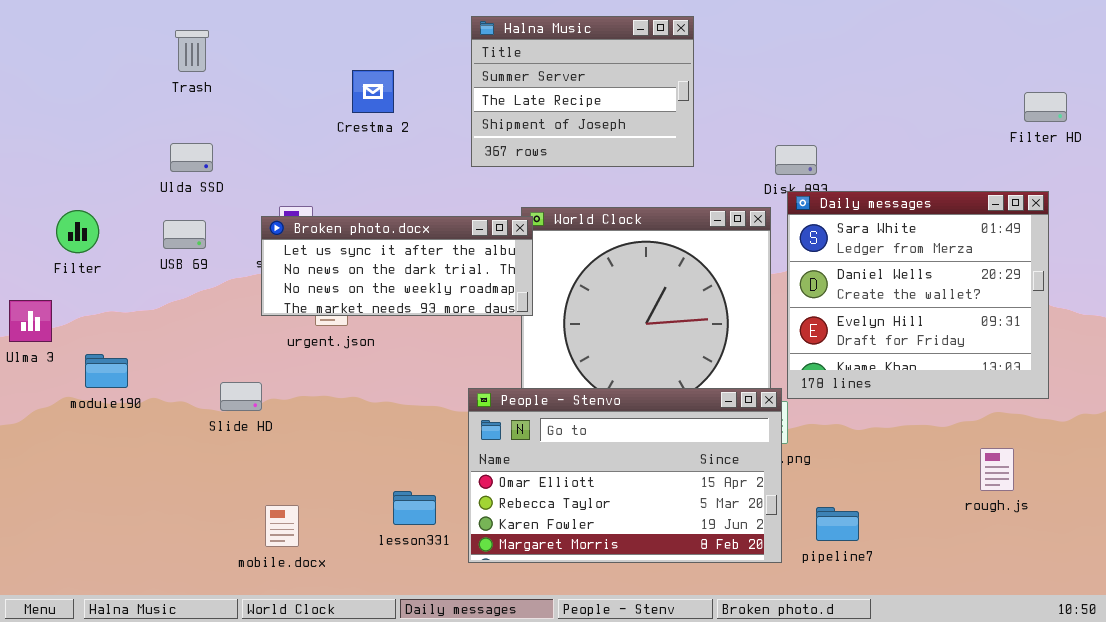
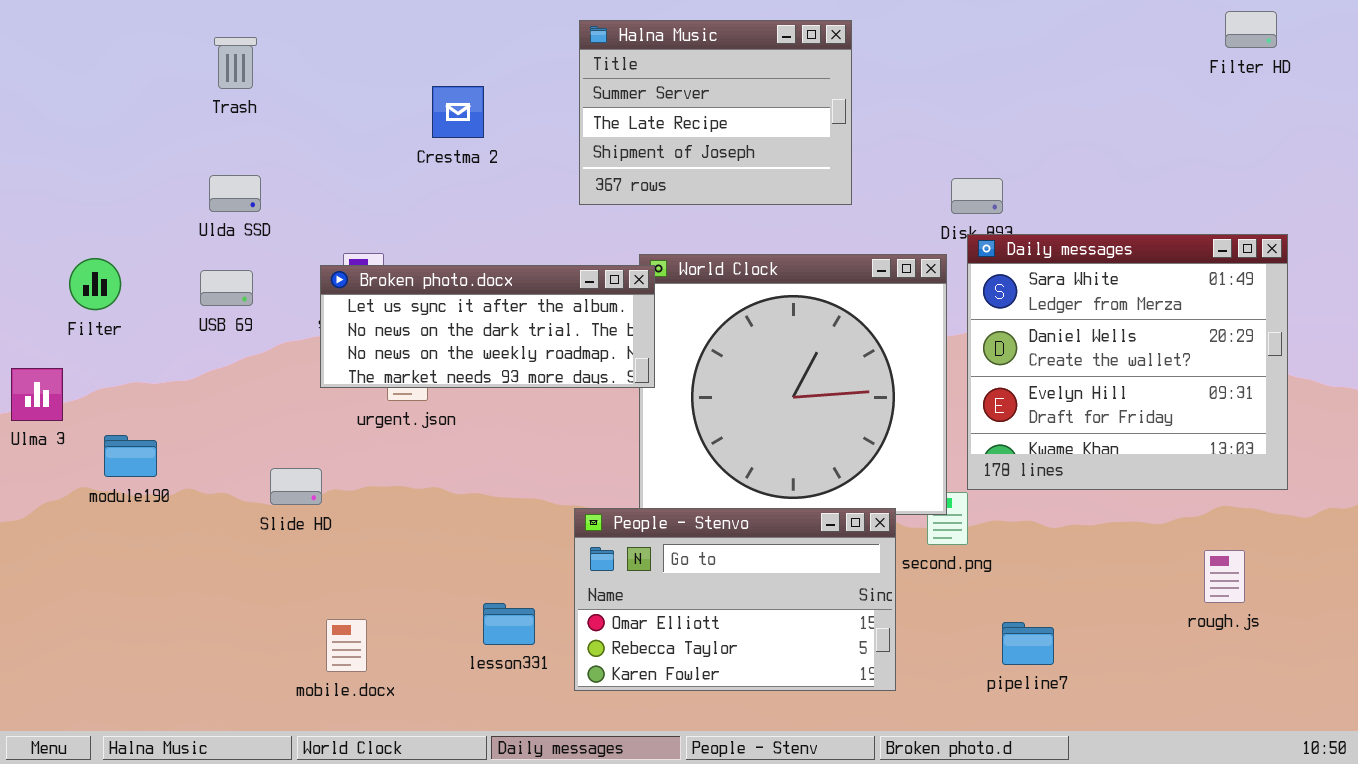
Filter HD: [1024,92,1067,122] -> [1225,11,1277,48], moved
People - Stenvo: [468,388,782,563] -> [574,508,896,691], resized

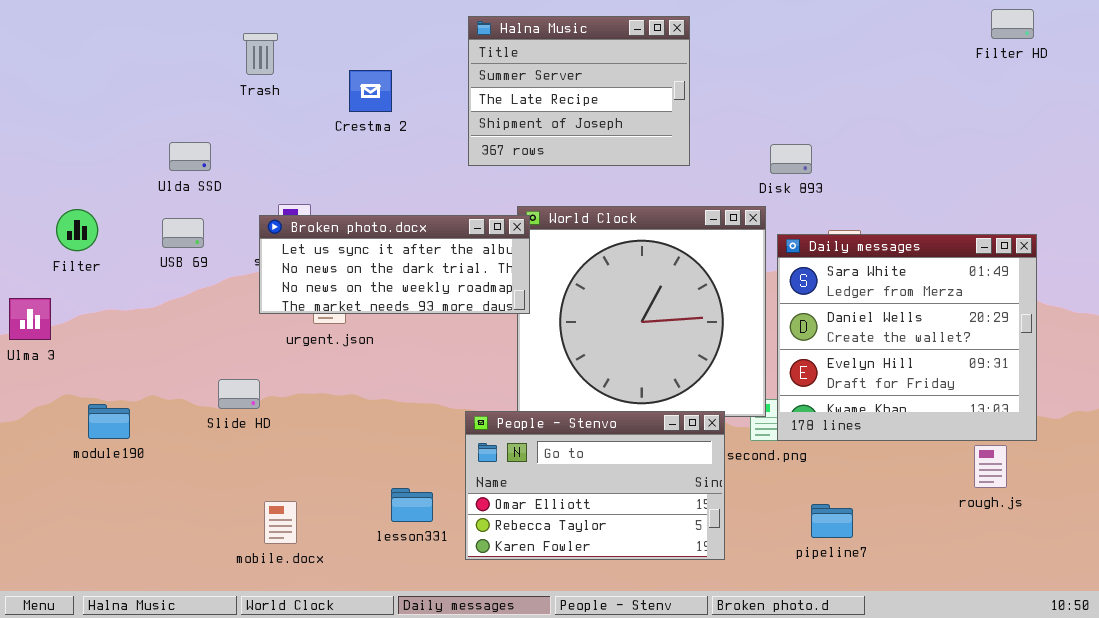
Trash: [214,37,257,89] -> [243,33,278,75], moved
Daily messages: [967,234,1288,490] -> [777,234,1037,441], moved
module190: [104,435,157,477] -> [88,404,130,439], moved

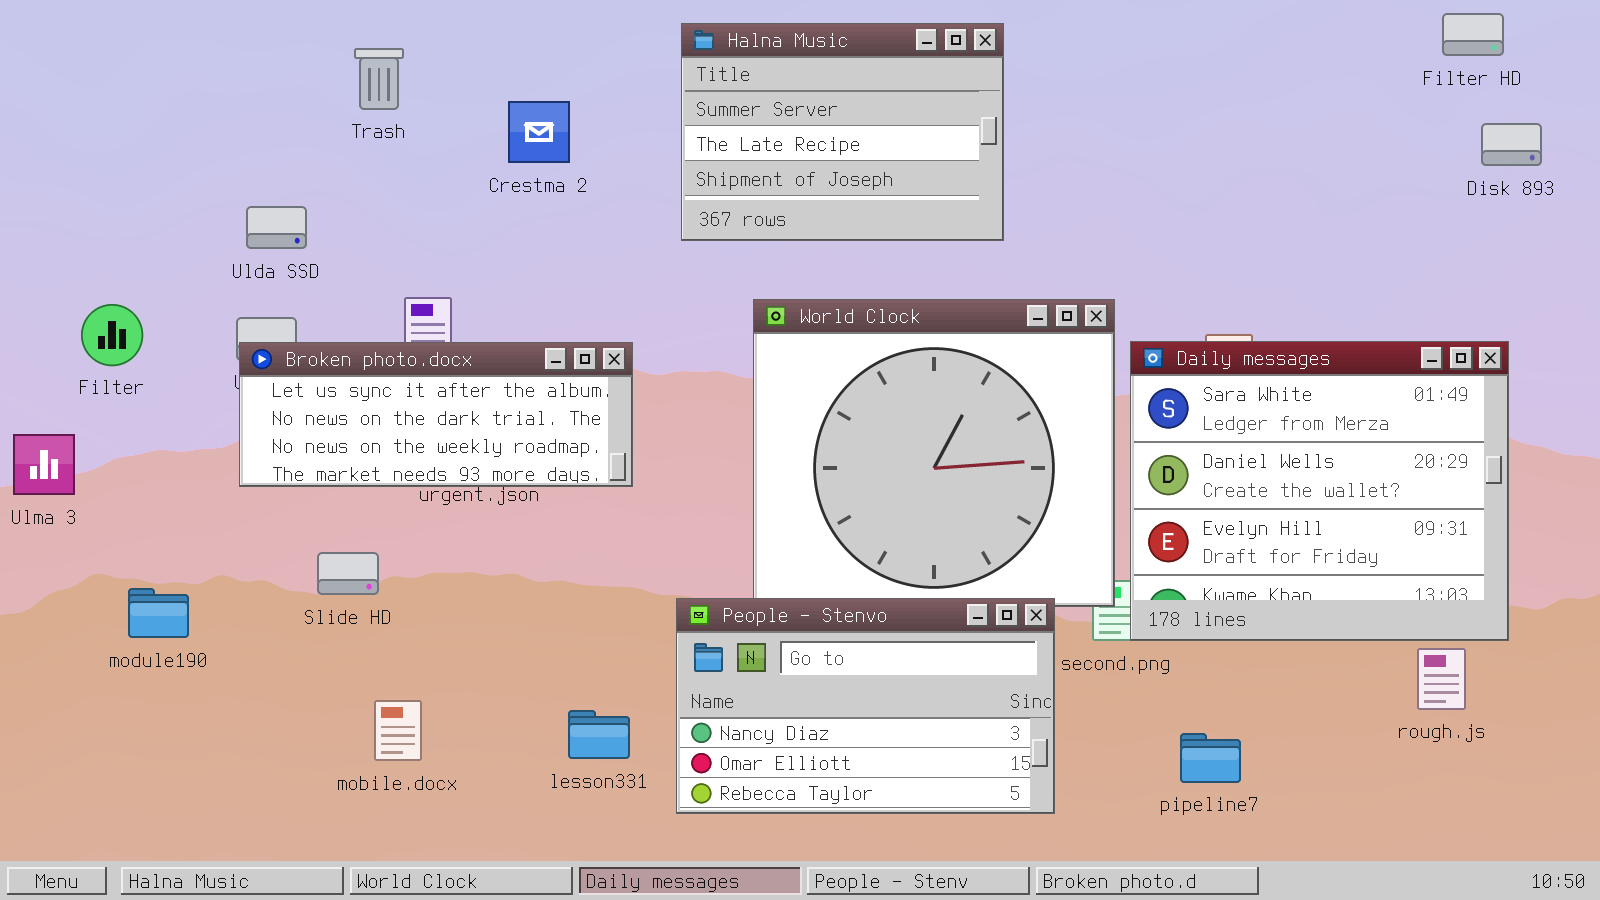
Disk 893: [770,144,812,174] -> [1481,123,1542,166], moved
Broken photo.docx: [259,215,530,314] -> [239,342,633,487], moved
People - Stenvo: [465,411,725,560] -> [676,598,1055,814], scrolled up 1 row
mobile.docx: [264,501,297,544] -> [374,700,422,761], moved

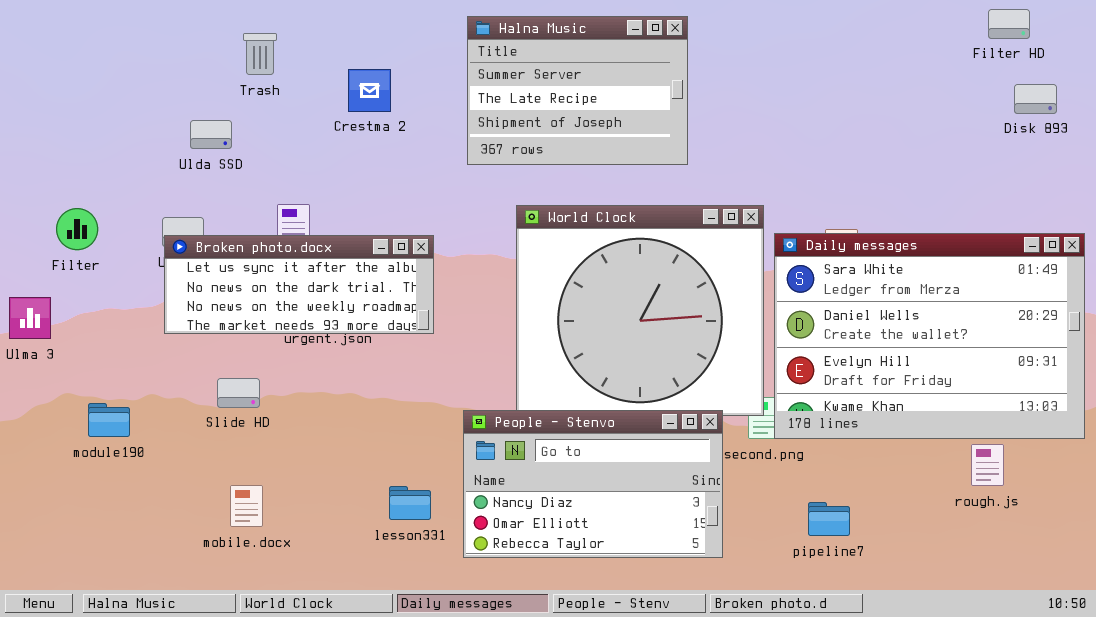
Ulda SSD: [246,206,307,249] -> [190,120,232,149], moved
Daily messages: [1130,341,1509,641] -> [774,233,1085,439], resized
mobile.docx: [374,700,422,761] -> [230,485,263,527], moved

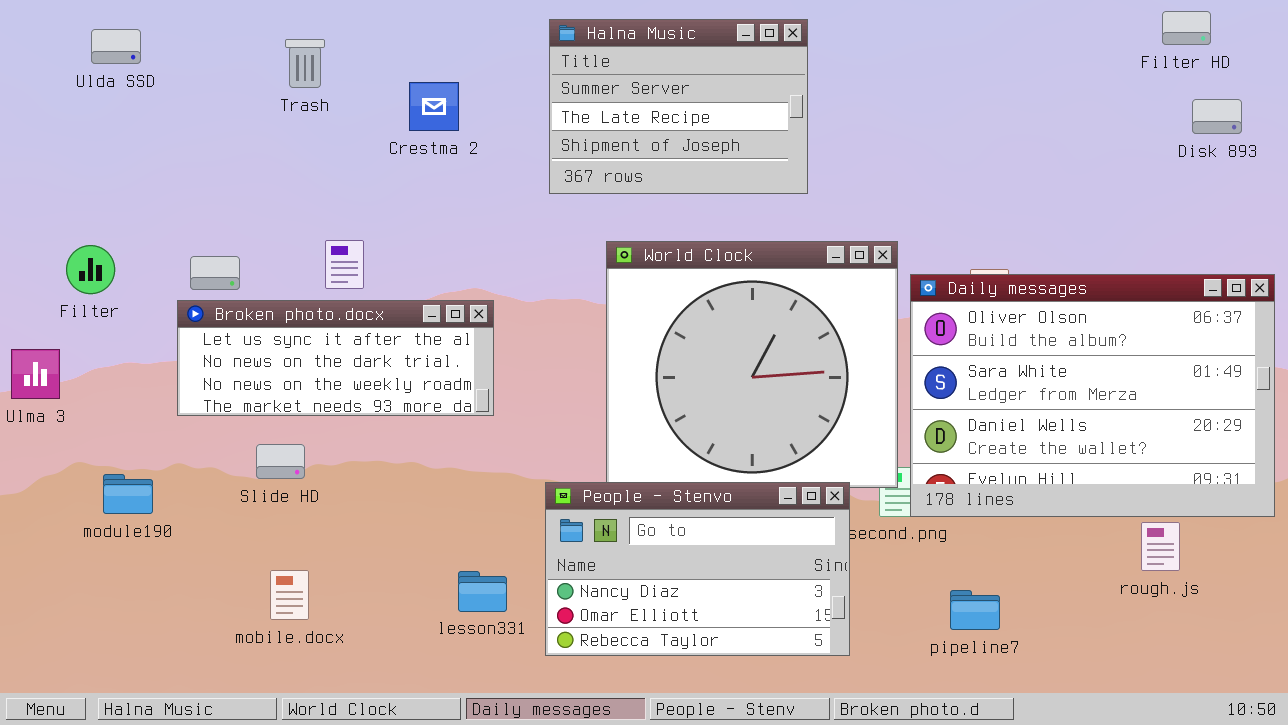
Ulda SSD: [190,120,232,149] -> [91,29,141,64], moved
Daily messages: [774,233,1085,439] -> [910,274,1275,517], scrolled up 1 row
Broken photo.docx: [164,235,434,334] -> [177,300,494,416], moved

